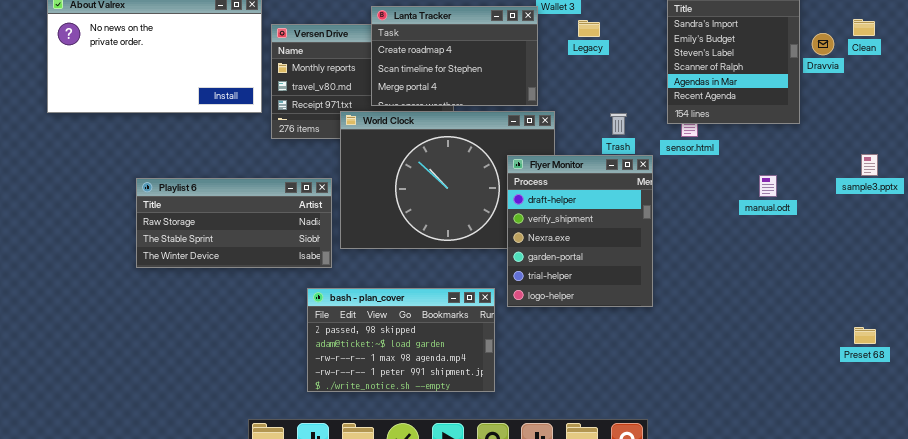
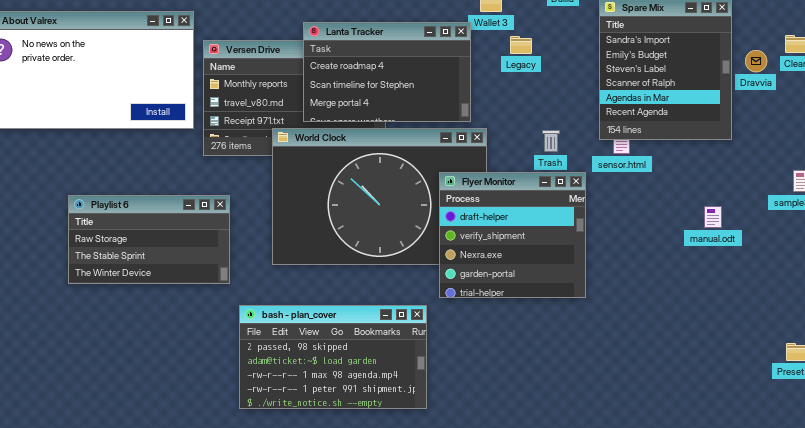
Flyer Monitor: [507,155,653,307] -> [439,172,586,298], resized
manual.odt: [759,175,777,197] -> [704,206,722,228], moved
Playlist 6: [136,178,332,268] -> [68,195,230,284], resized

